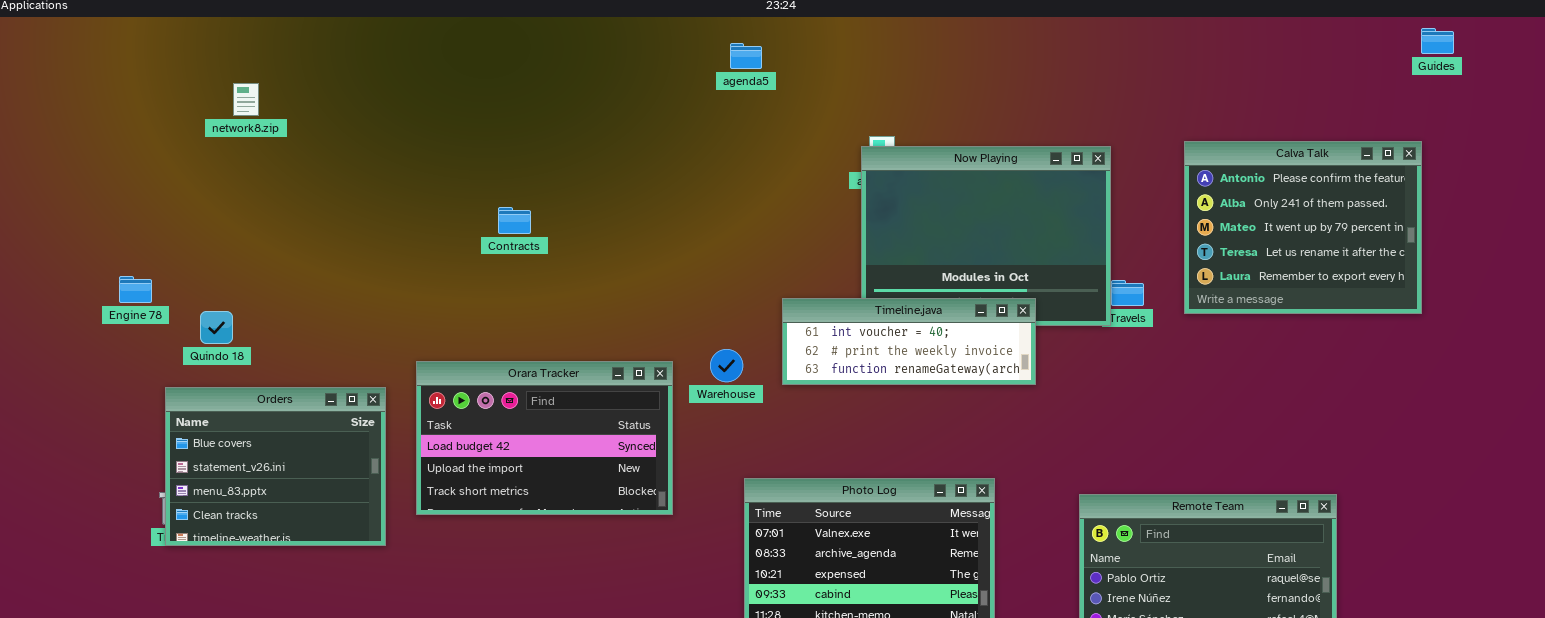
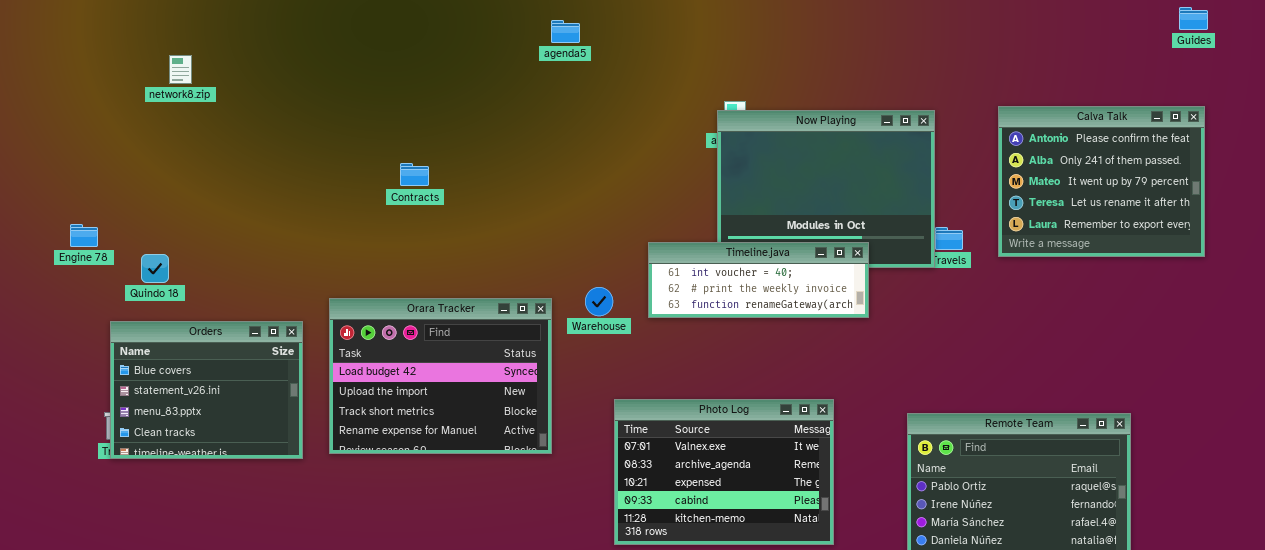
Guides: [1421,28,1454,54] -> [1179,7,1208,30], moved
agenda5: [730,43,762,69] -> [551,20,580,43], moved
Orara Tracker: [416,361,673,515] -> [329,298,552,454], resized

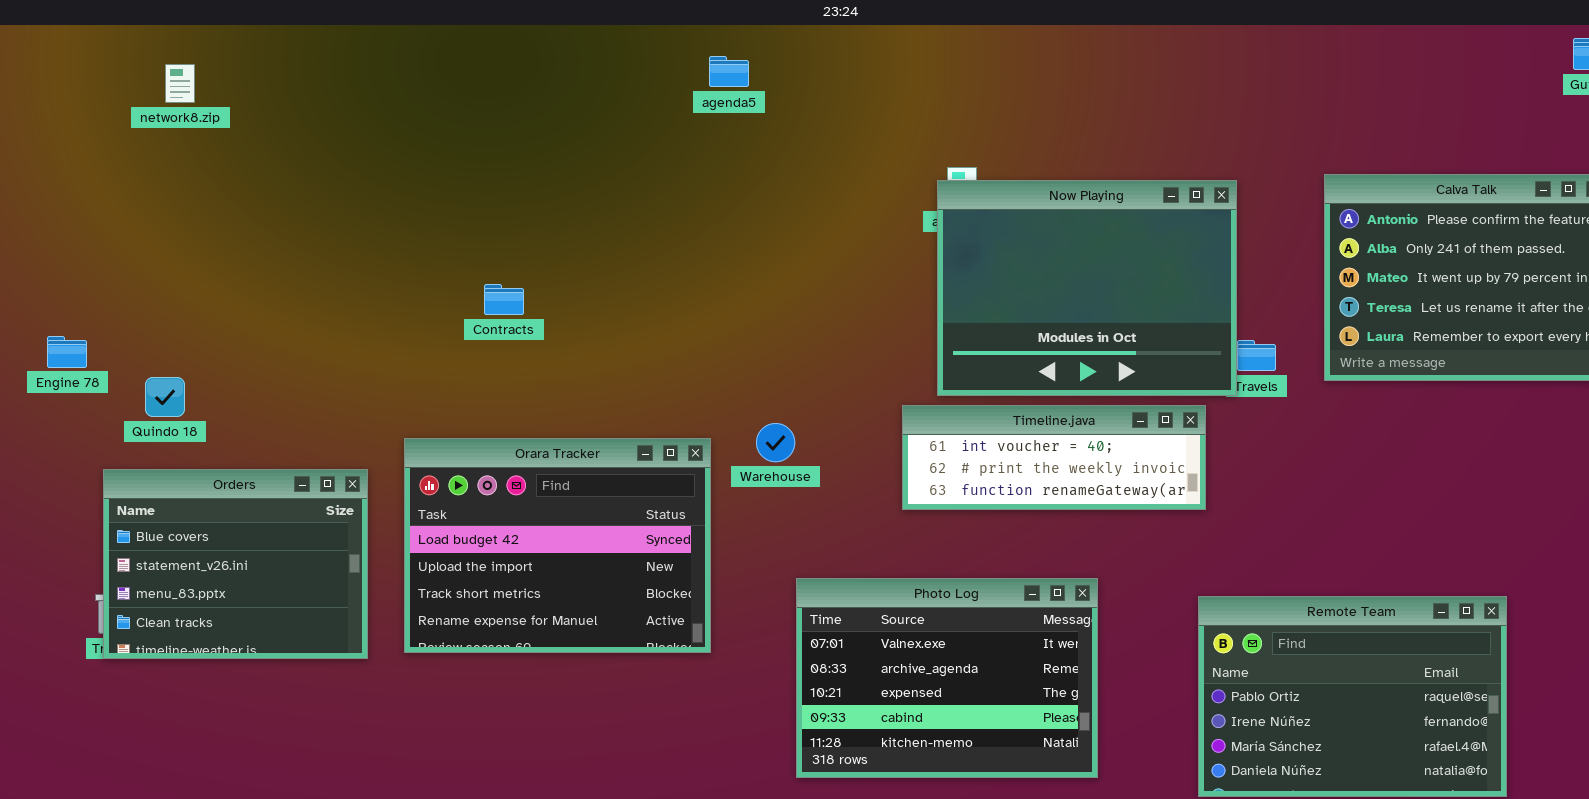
network8.zip: [169,55,192,84] -> [165,64,195,103], moved
Contracts: [400,163,429,186] -> [484,284,524,315], moved
Timeline.java: [648,242,869,318] -> [902,405,1206,510], moved

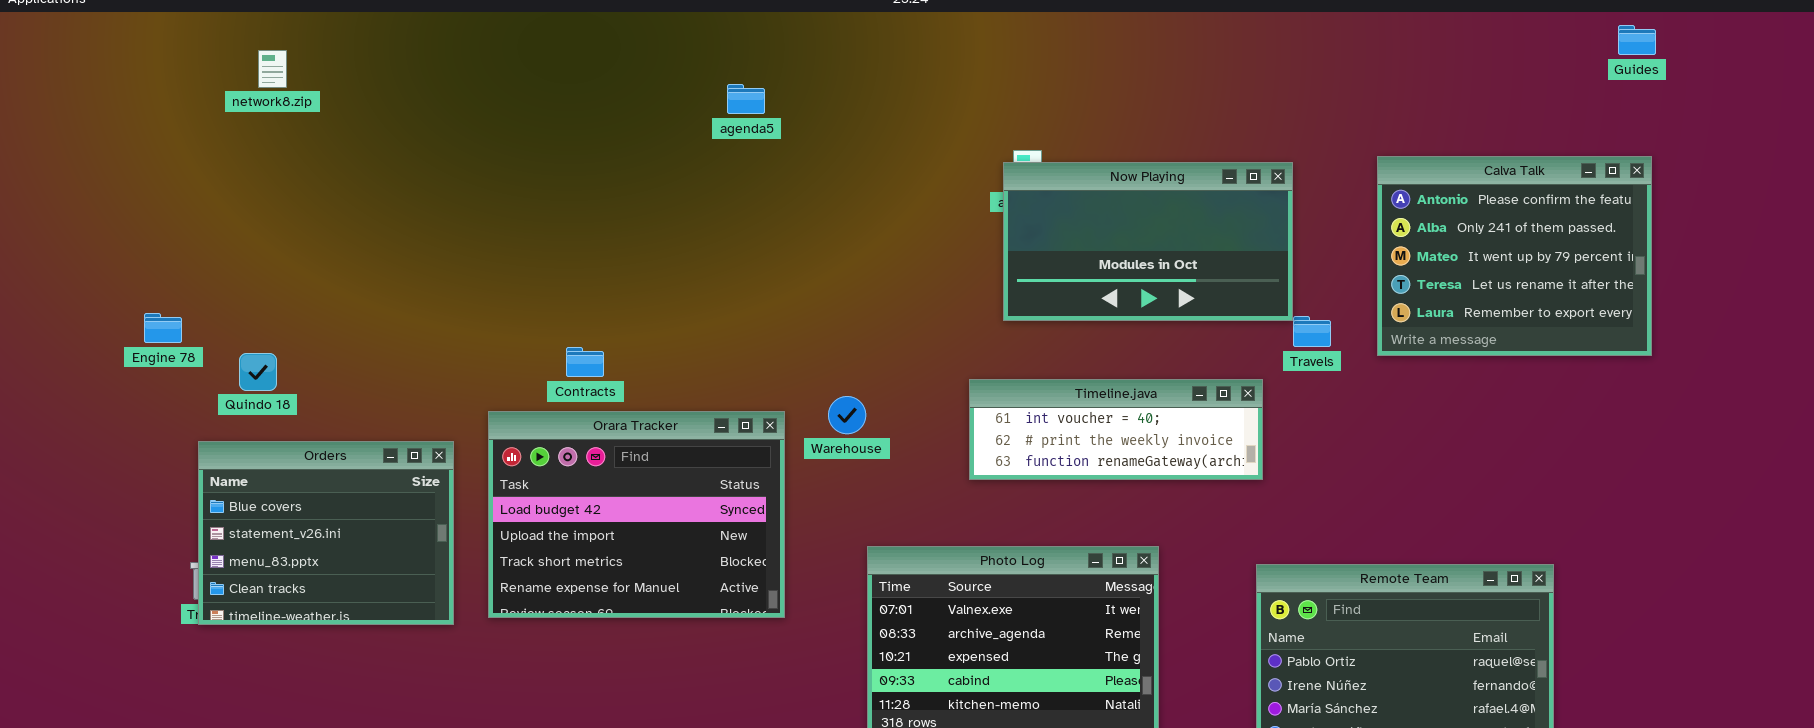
agenda5: [709,56,749,87] -> [727,84,765,114], moved
Now Playing: [937,180,1237,396] -> [1003,162,1293,321], resized
Contracts: [484,284,524,315] -> [566,347,604,377], moved

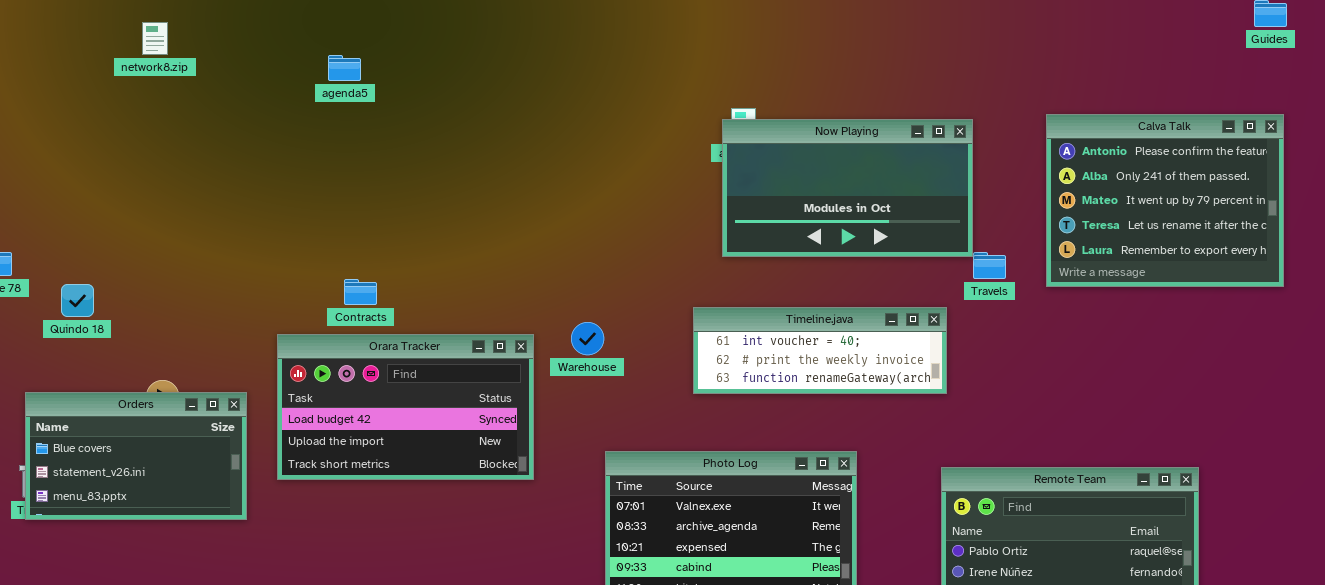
network8.zip: [258,50,287,88] -> [142,22,168,55], moved
agenda5: [727,84,765,114] -> [328,55,361,81], moved
Orara Tracker: [488,411,785,618] -> [277,334,534,480], resized
Orders: [198,441,454,625] -> [25,392,247,520], resized

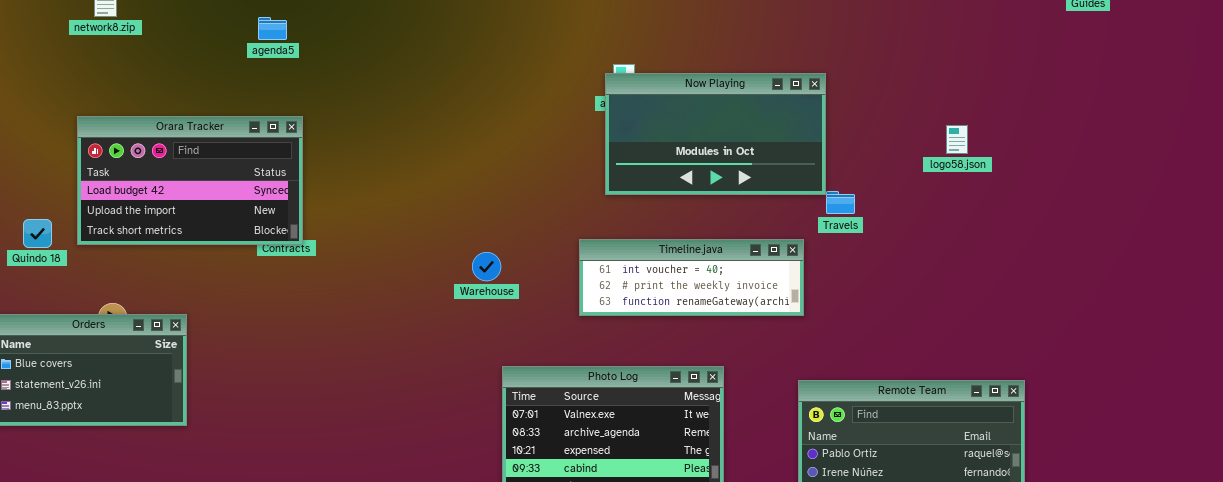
Calva Talk: [1046,114,1284,287] -> none, closed
Orara Tracker: [277,334,534,480] -> [77,116,303,245], moved

